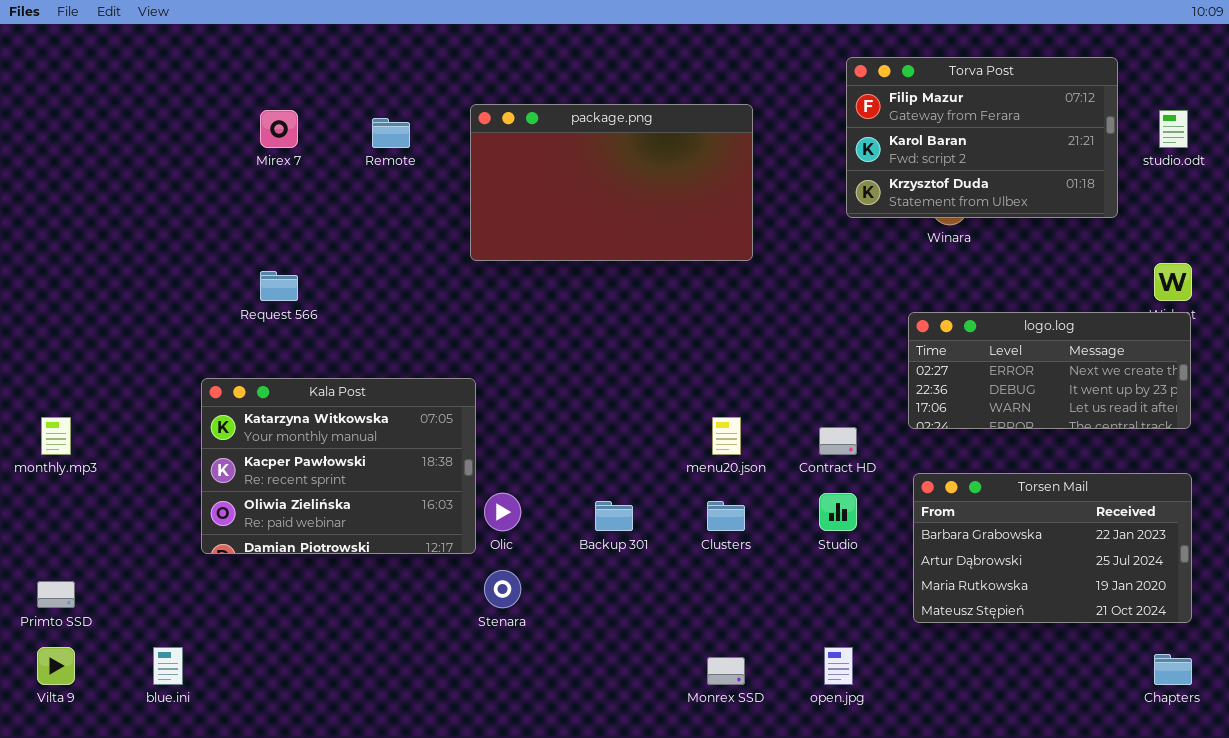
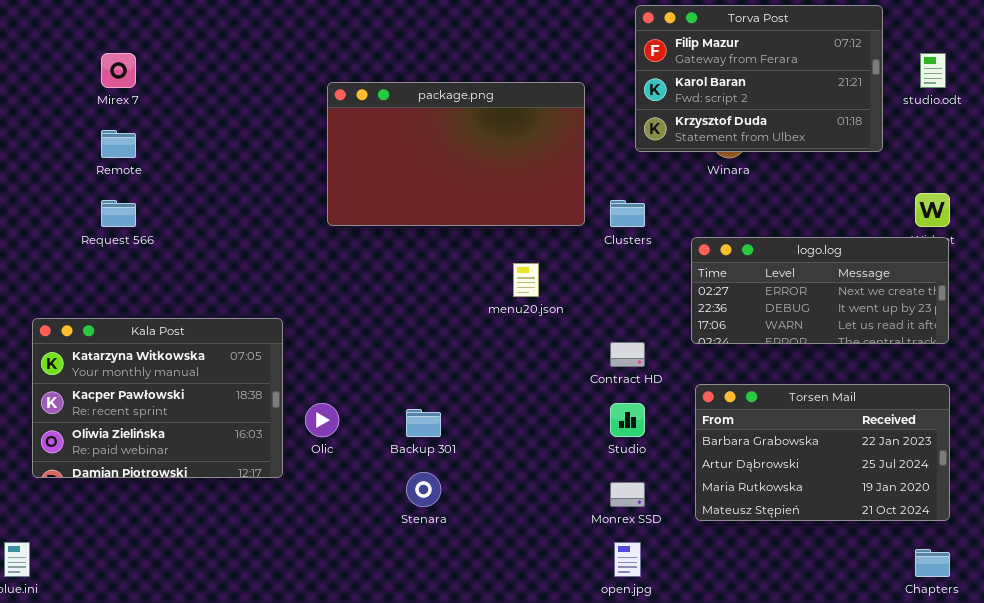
package.png: [470,104,753,261] -> [327,82,585,226], moved
Remote: [372,118,410,148] -> [101,130,136,158], moved
Kala Post: [201,378,476,554] -> [32,318,283,478], moved
menu20.json: [712,417,741,455] -> [513,263,539,297], moved
Clusters: [707,501,745,531] -> [610,200,645,227], moved
Stenara: [484,570,521,608] -> [406,472,441,507], moved
Monrex SSD: [707,657,745,685] -> [610,482,645,507], moved

